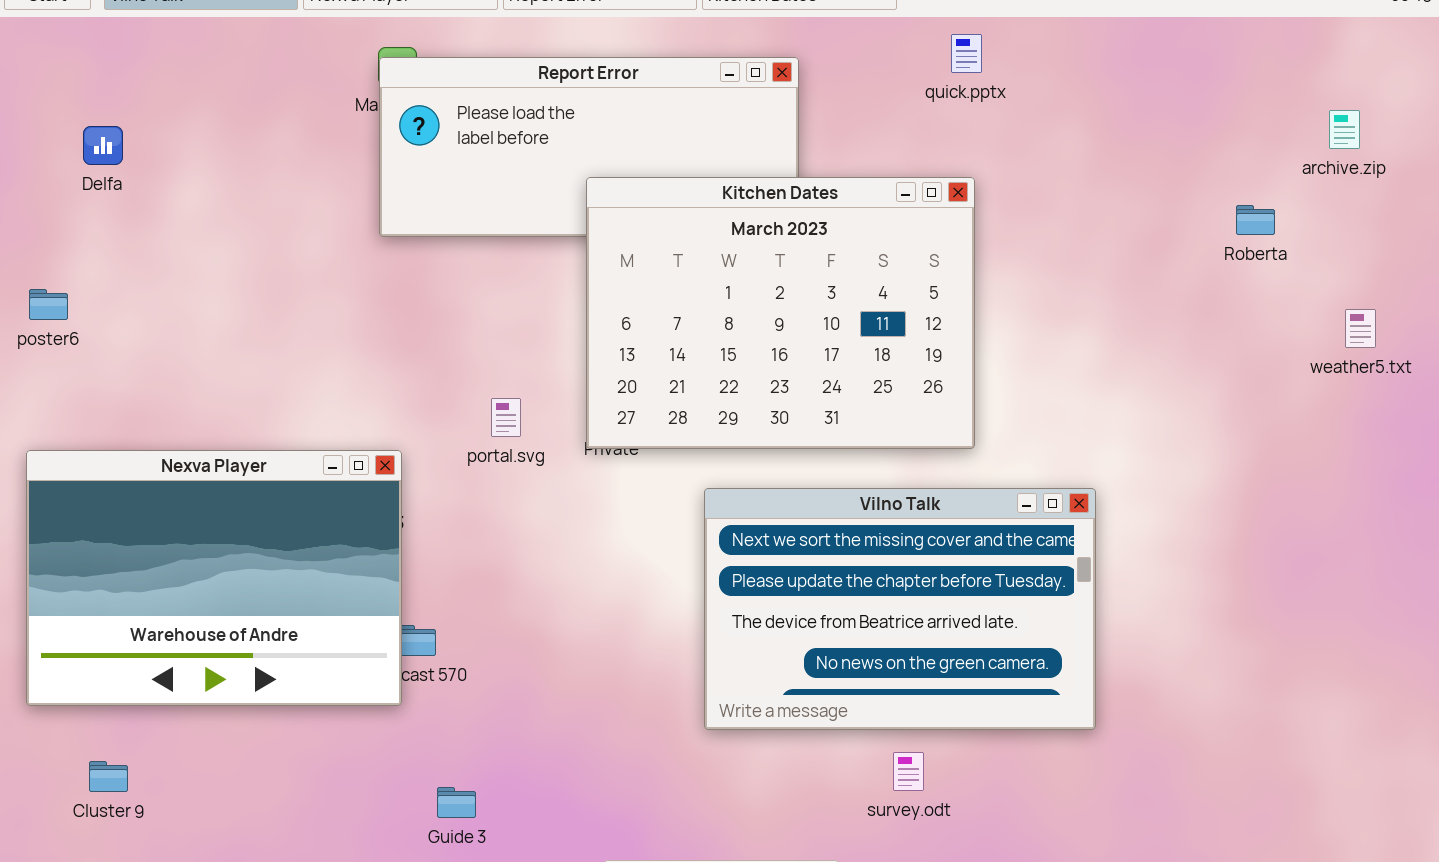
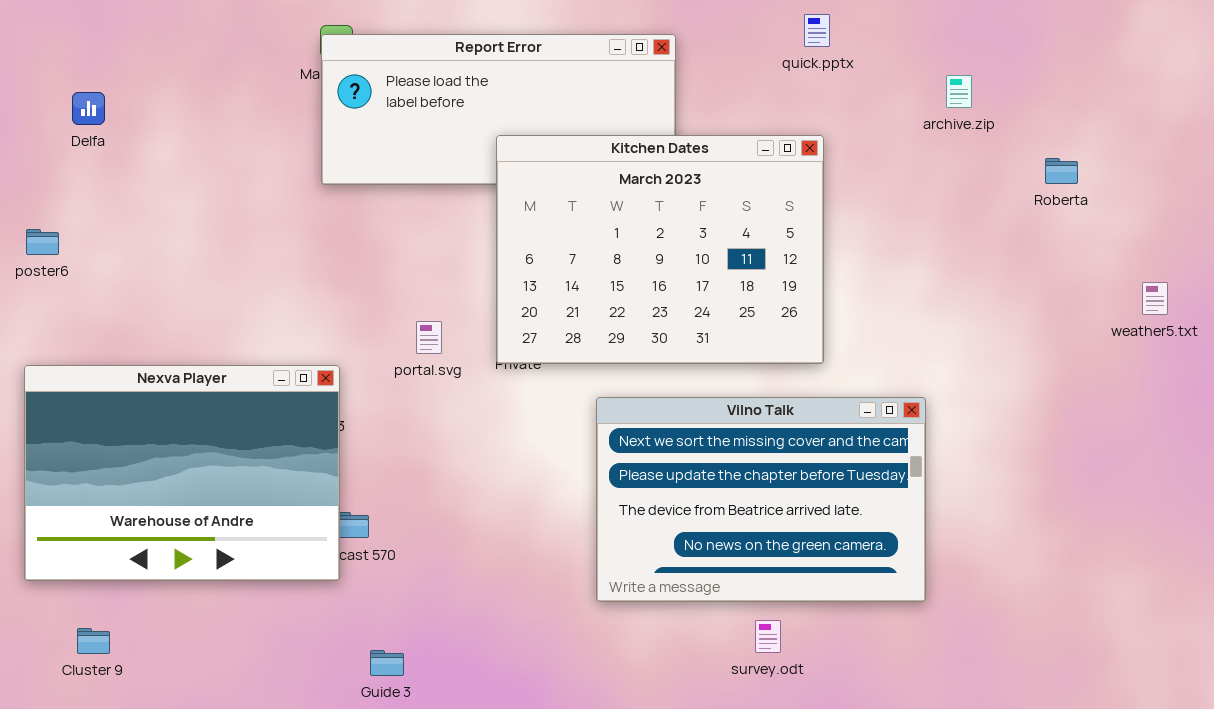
archive.zip: [1329,110,1360,149] -> [946,75,972,108], moved
weather5.txt: [1345,309,1376,348] -> [1142,282,1168,315], moved

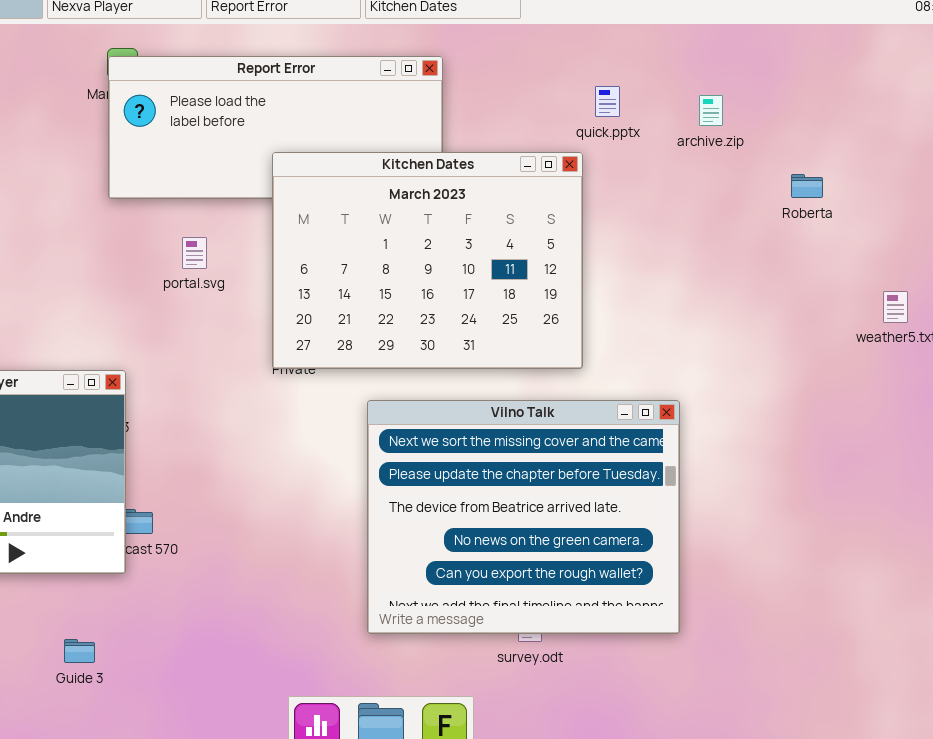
quick.pptx: [804,14,830,47] -> [595,86,620,117], moved
portal.svg: [416,321,442,354] -> [182,237,207,269], moved
Vilno Talk: [596,397,926,602] -> [367,400,680,634], resized
Guide 3: [370,650,404,676] -> [64,639,95,663], moved

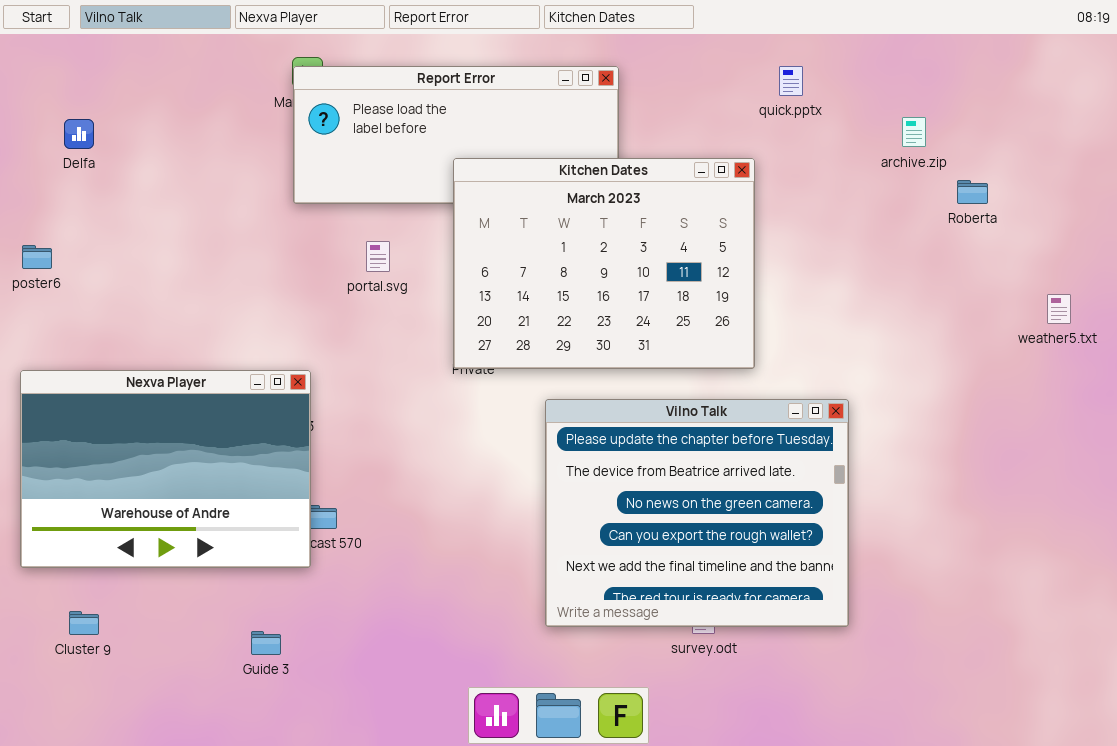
quick.pptx: [595,86,620,117] -> [779,66,803,96], moved
archive.zip: [699,95,723,126] -> [902,117,926,147], moved
Vilno Talk: [367,400,680,634] -> [545,399,849,627], scrolled down 1 row

